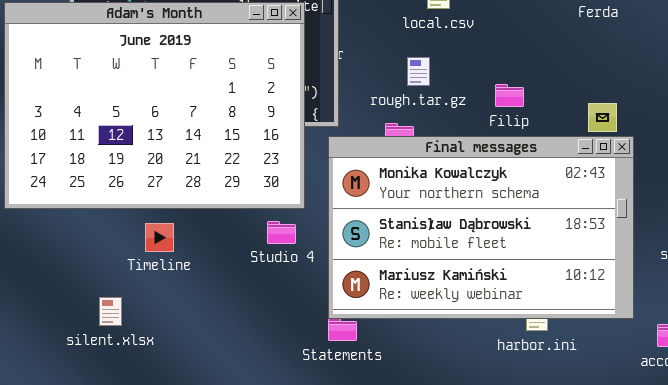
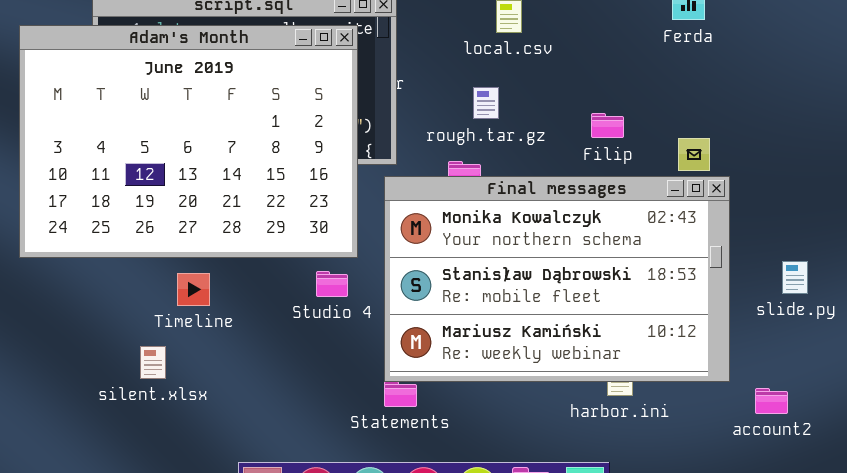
Filip: [495,84,524,107] -> [591,113,624,138], moved
silent.xlsx: [99,297,122,326] -> [140,346,166,379], moved

